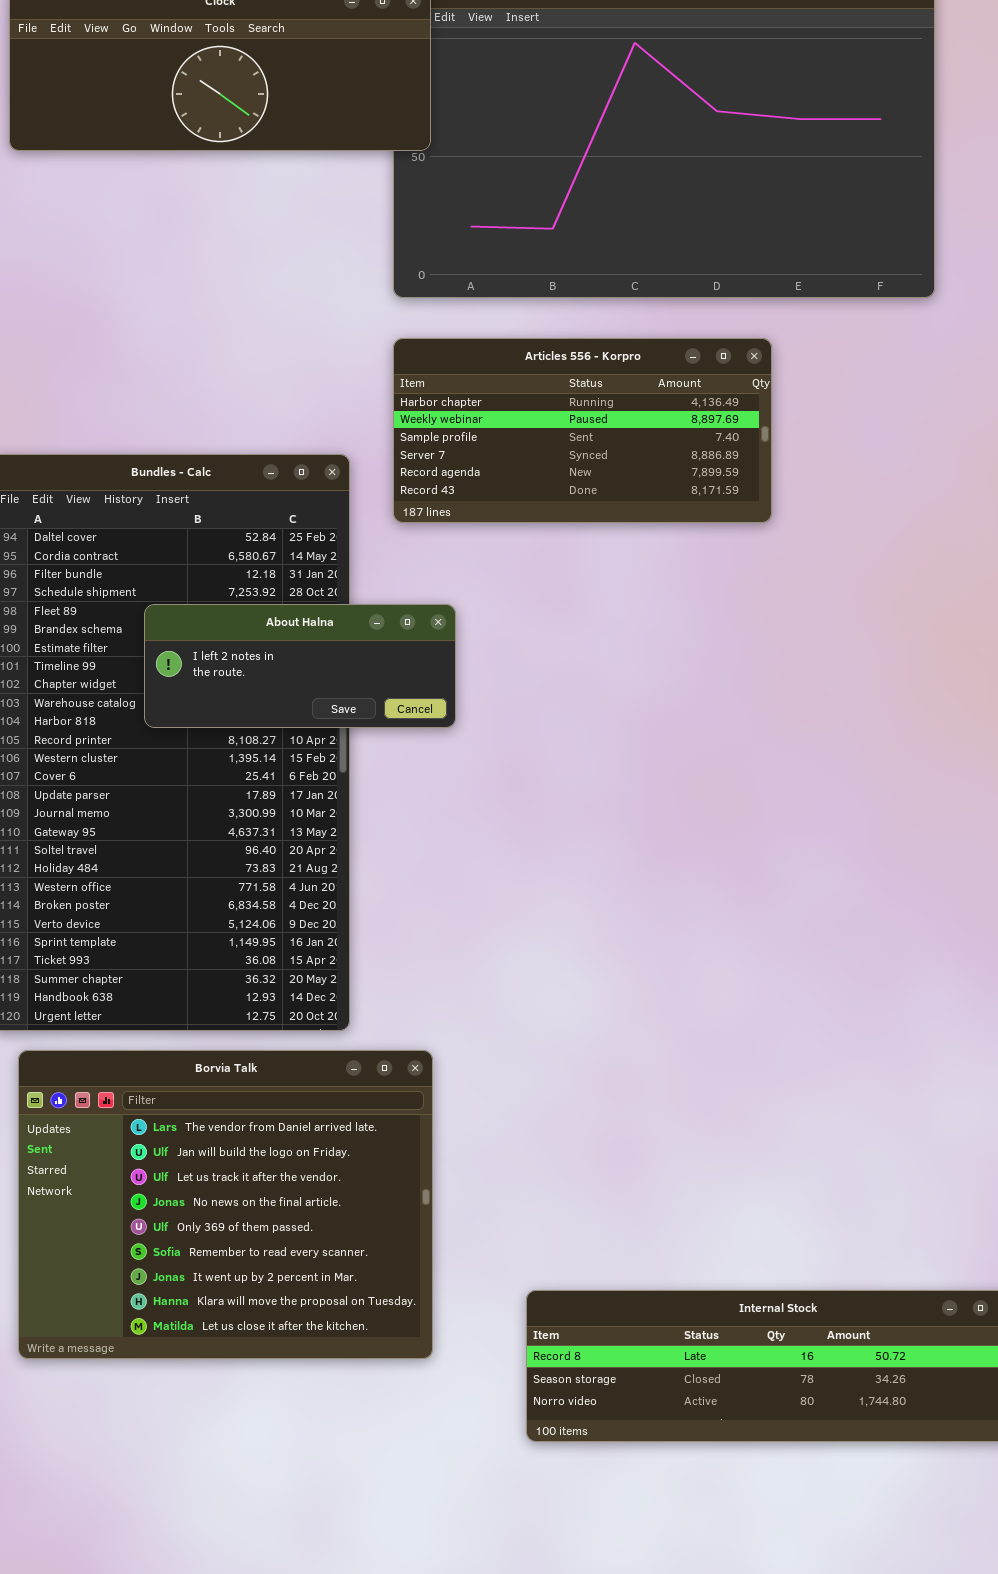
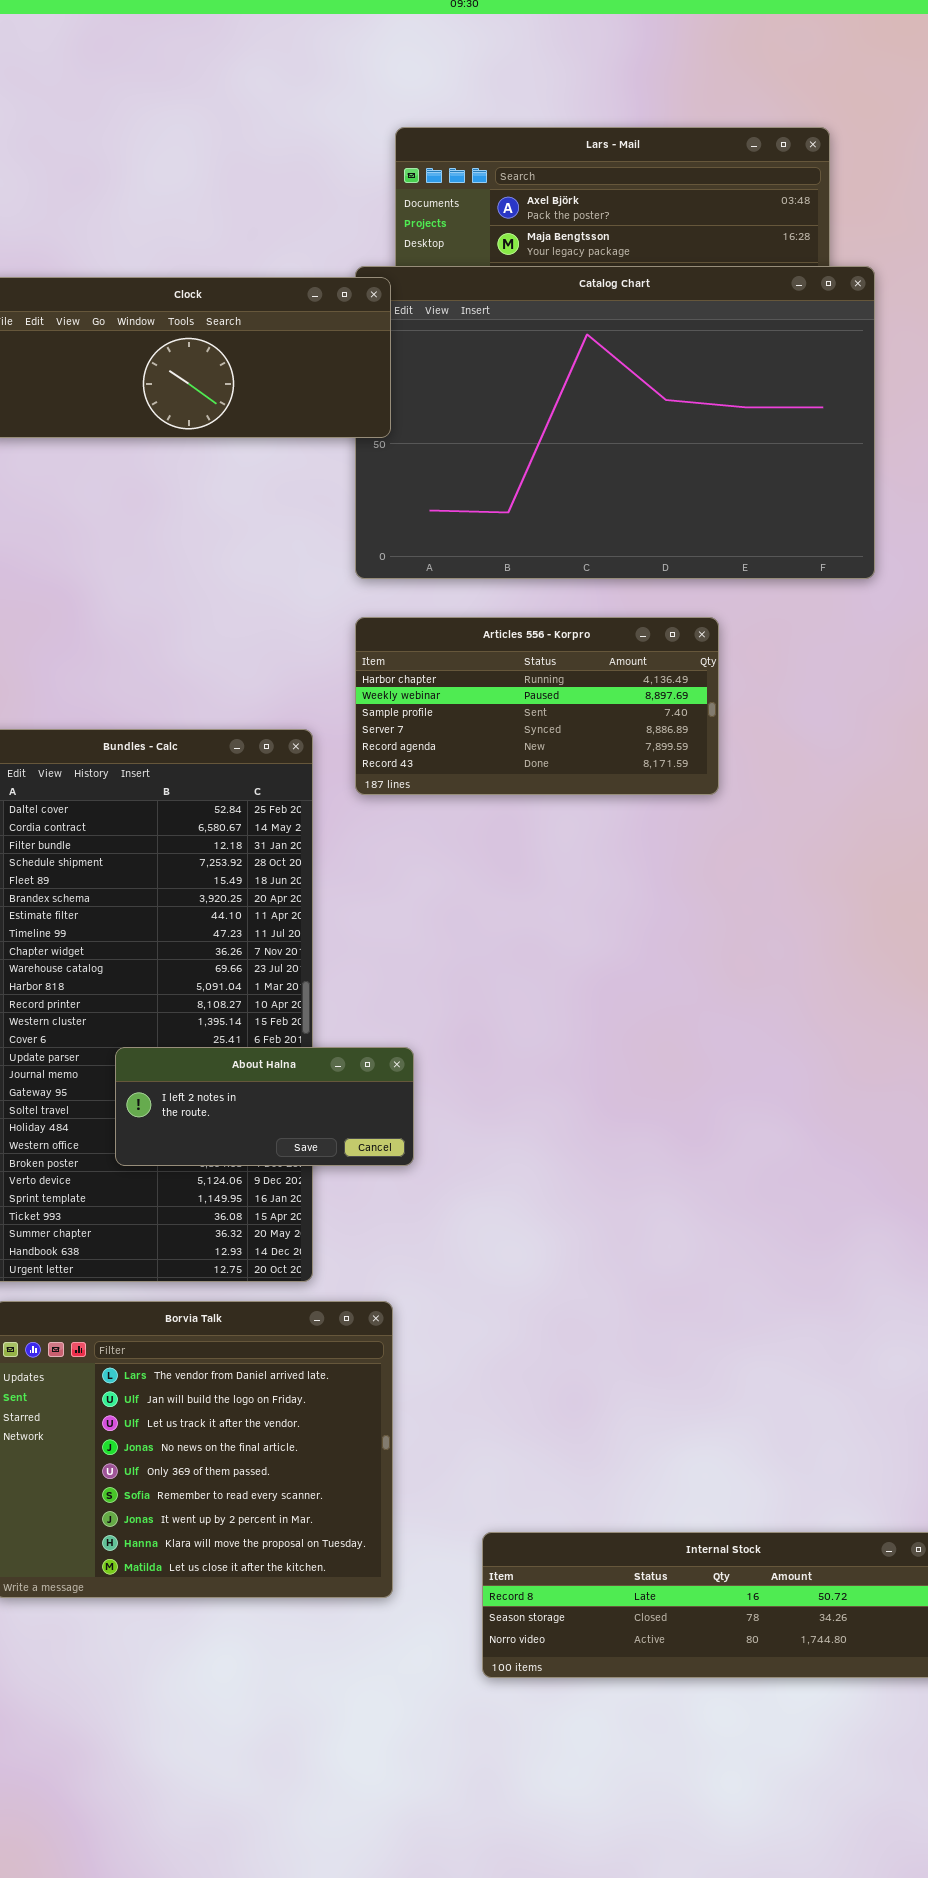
About Halna: [144,604,456,728] -> [115,1047,414,1166], moved

